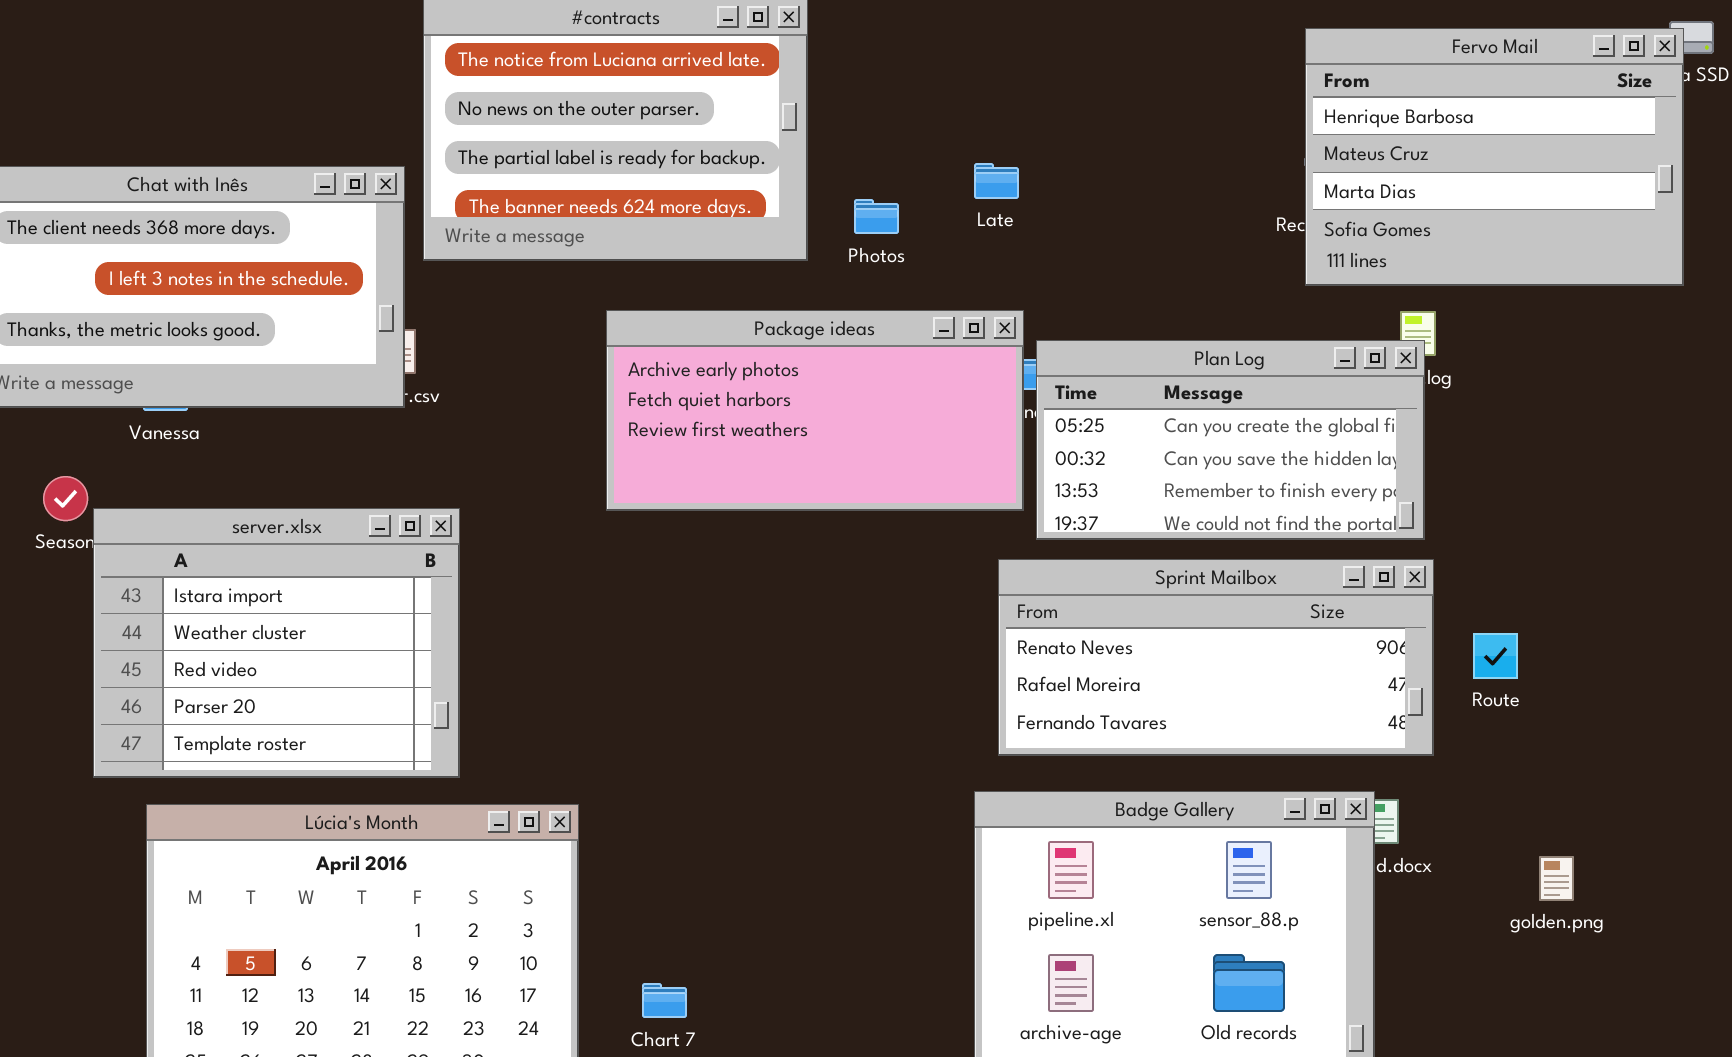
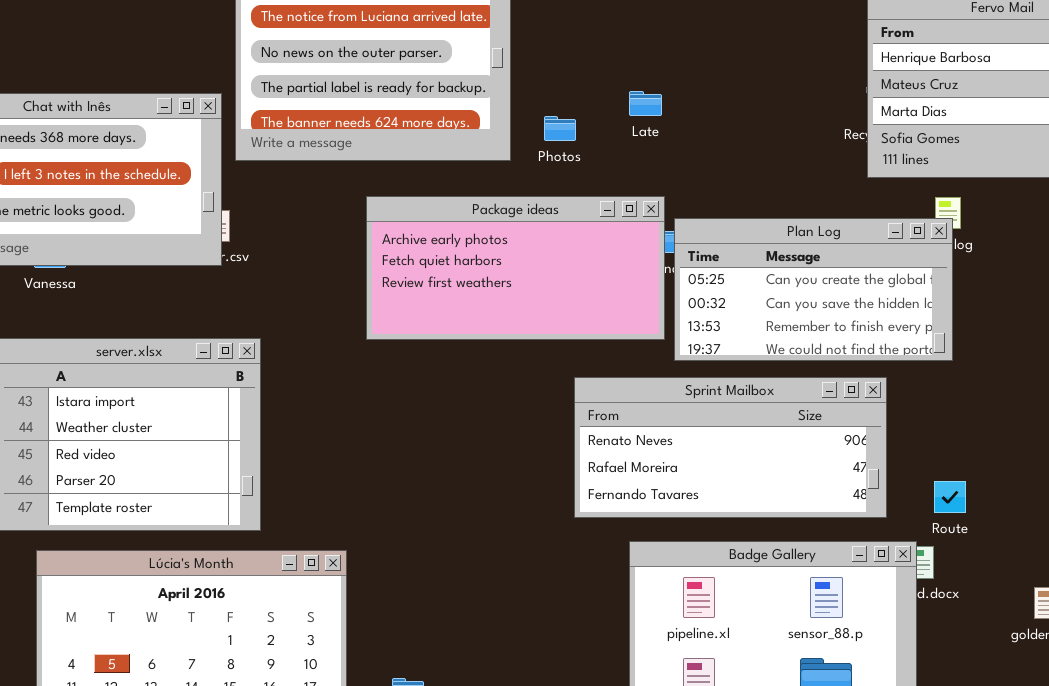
Sprint Mailbox: [998,559,1434,756] -> [574,377,887,518], moved
Route: [1473,633,1518,679] -> [934,481,966,513], moved

